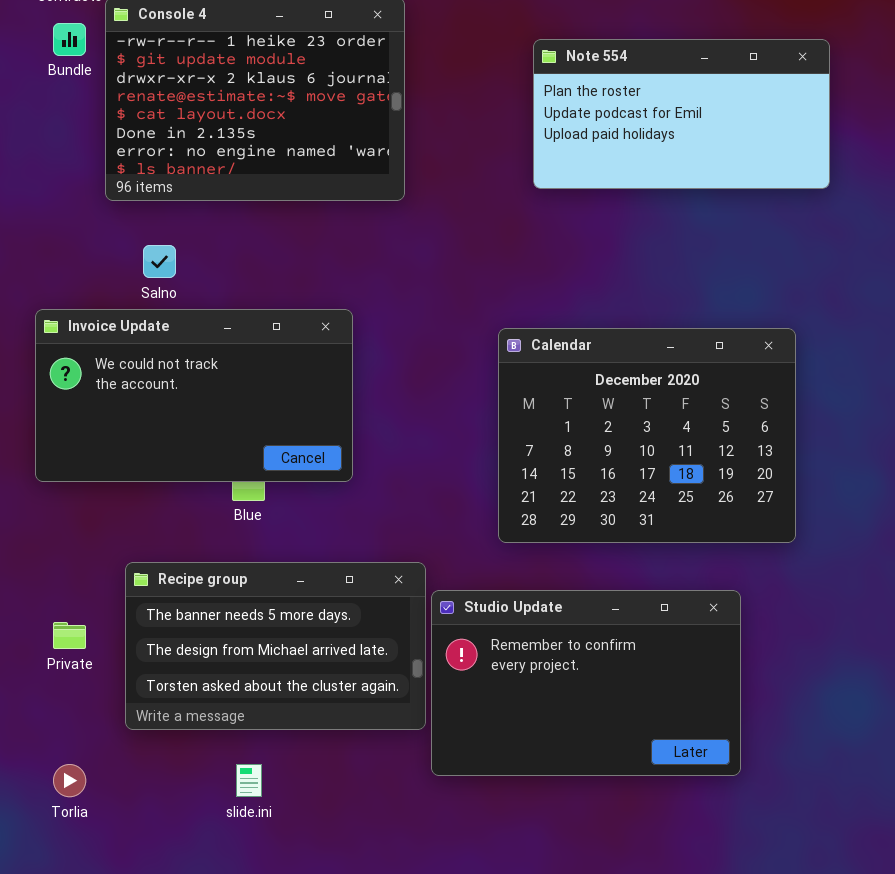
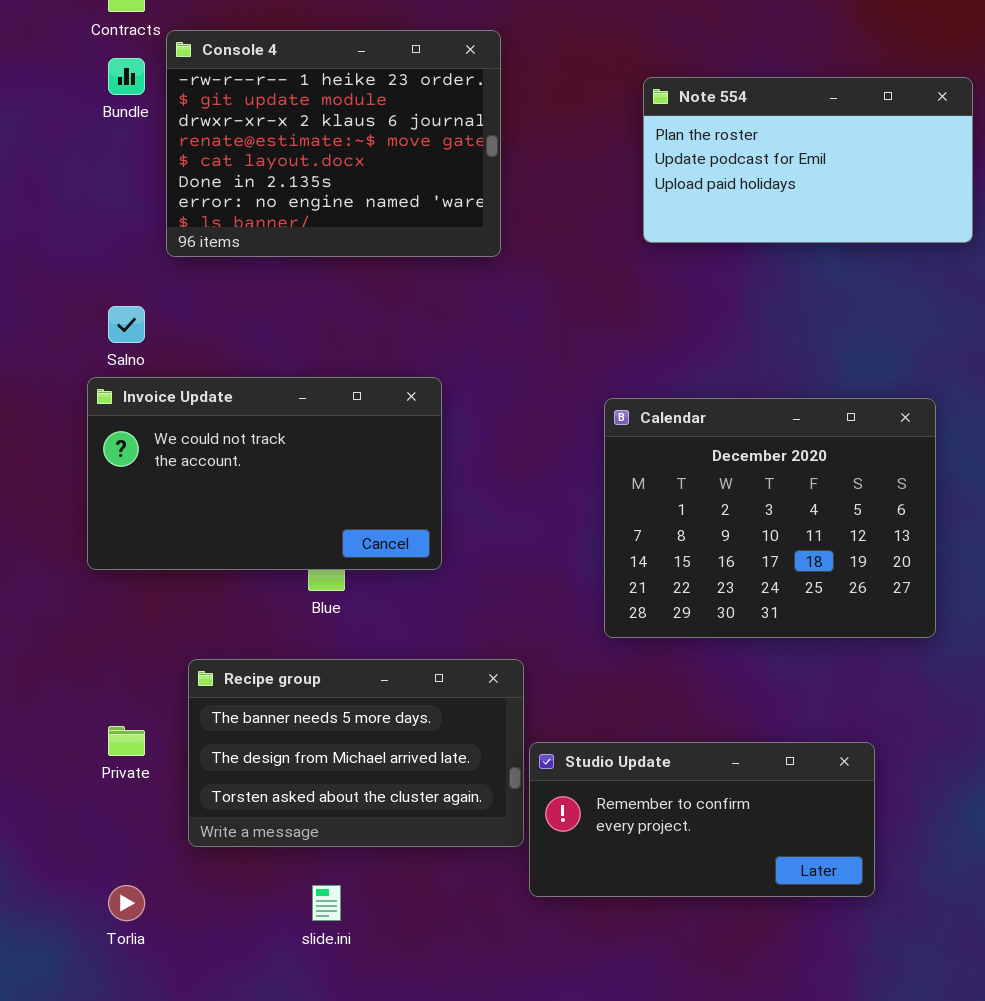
Salno: [143,245,176,278] -> [108,306,145,343], moved
Studio Update: [431,590,741,776] -> [529,742,875,897], resized

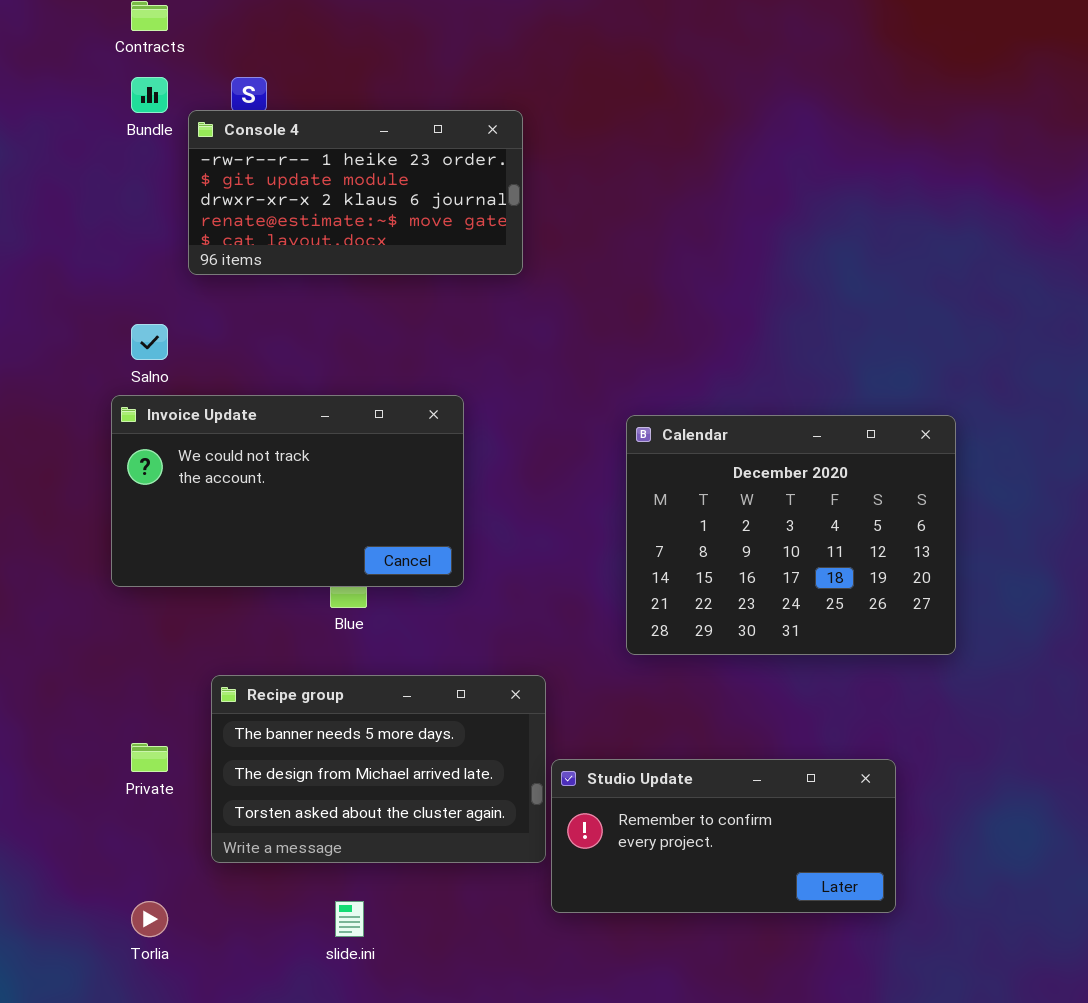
Console 4: [166,30,501,257] -> [188,110,523,275], resized
Note 554: [643,77,973,243] -> none, closed

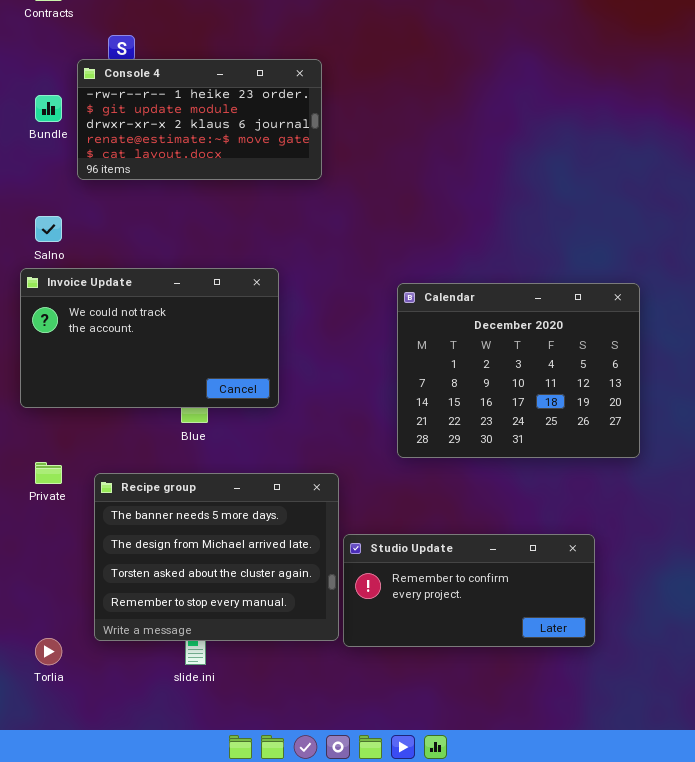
Bundle: [131,77,168,113] -> [35,95,62,122], moved
Recipe group: [211,675,546,863] -> [94,473,339,641], resized
Private: [131,743,168,772] -> [35,462,62,484], moved

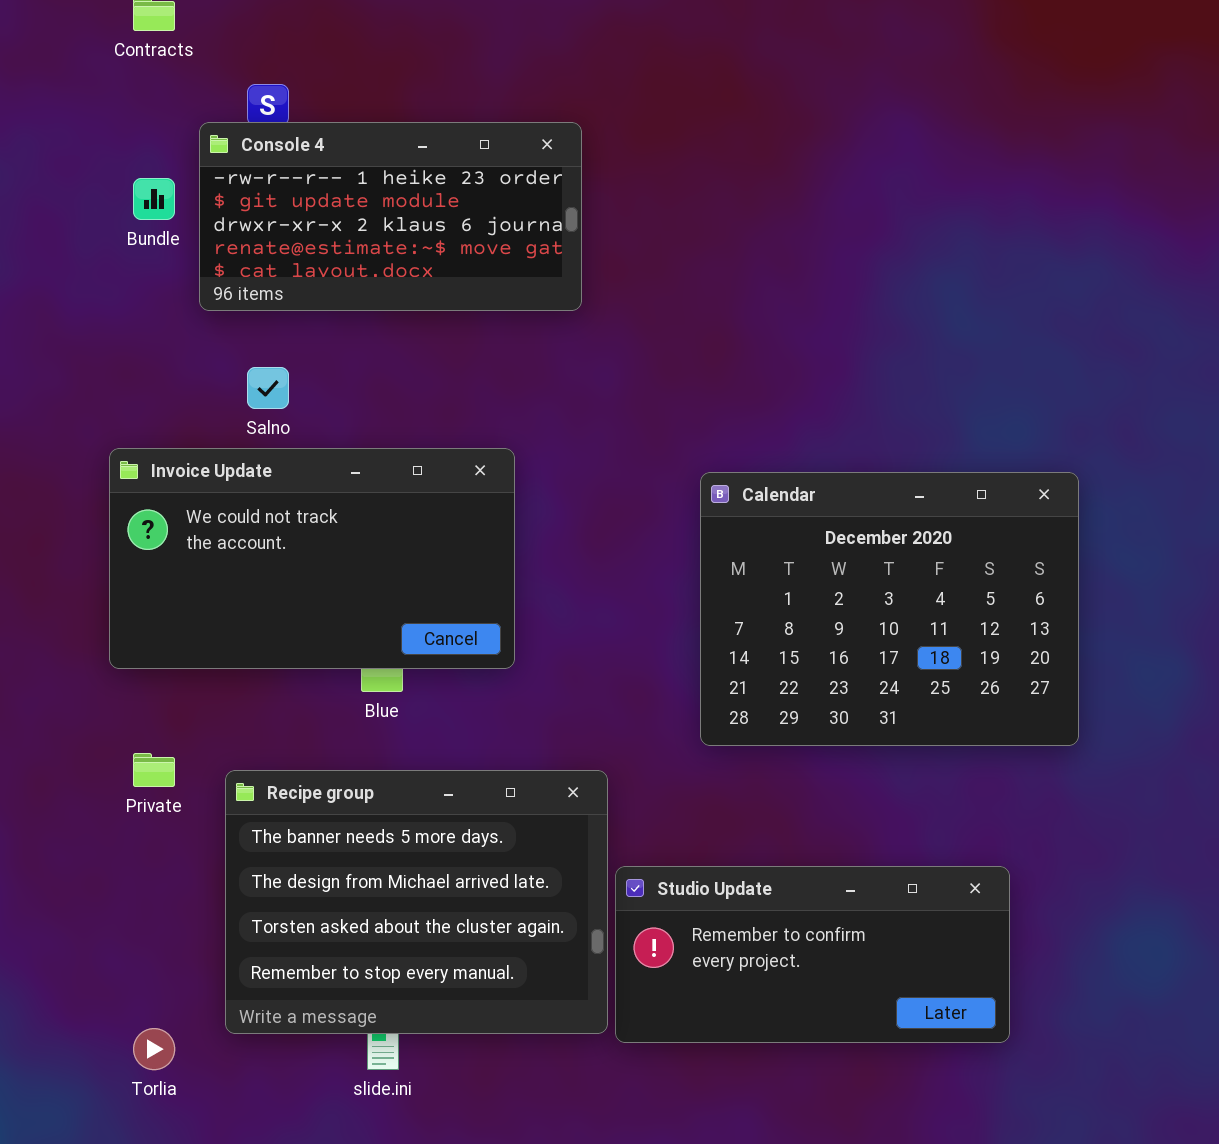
Salno: [35,216,62,242] -> [247,367,289,409], moved

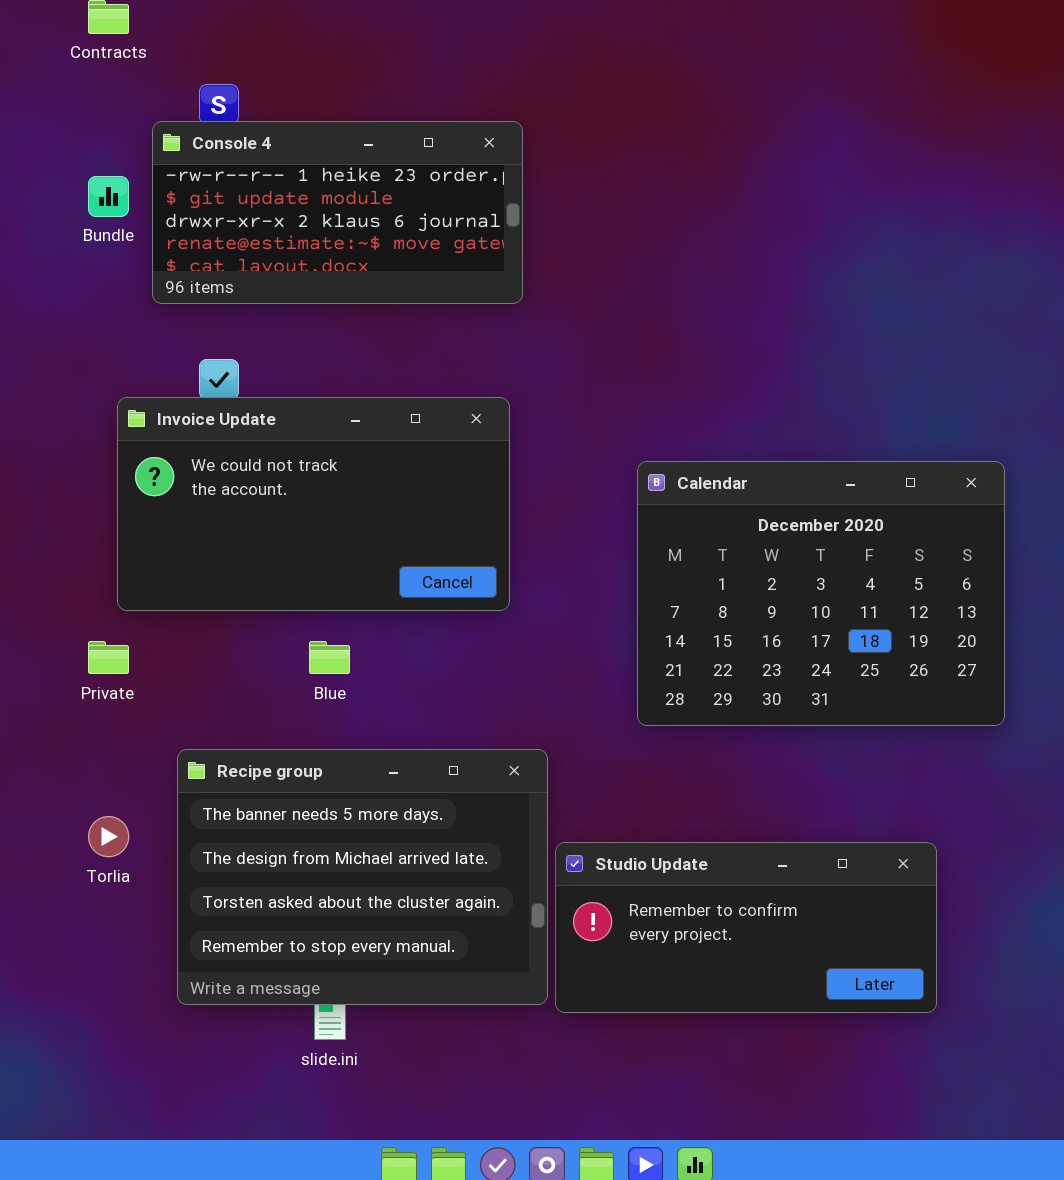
Invoice Update: [109,448,515,669] -> [117,397,510,611], moved
Private: [133,753,175,787] -> [88,641,129,674], moved
Torlia: [133,1028,175,1070] -> [88,816,129,857], moved

